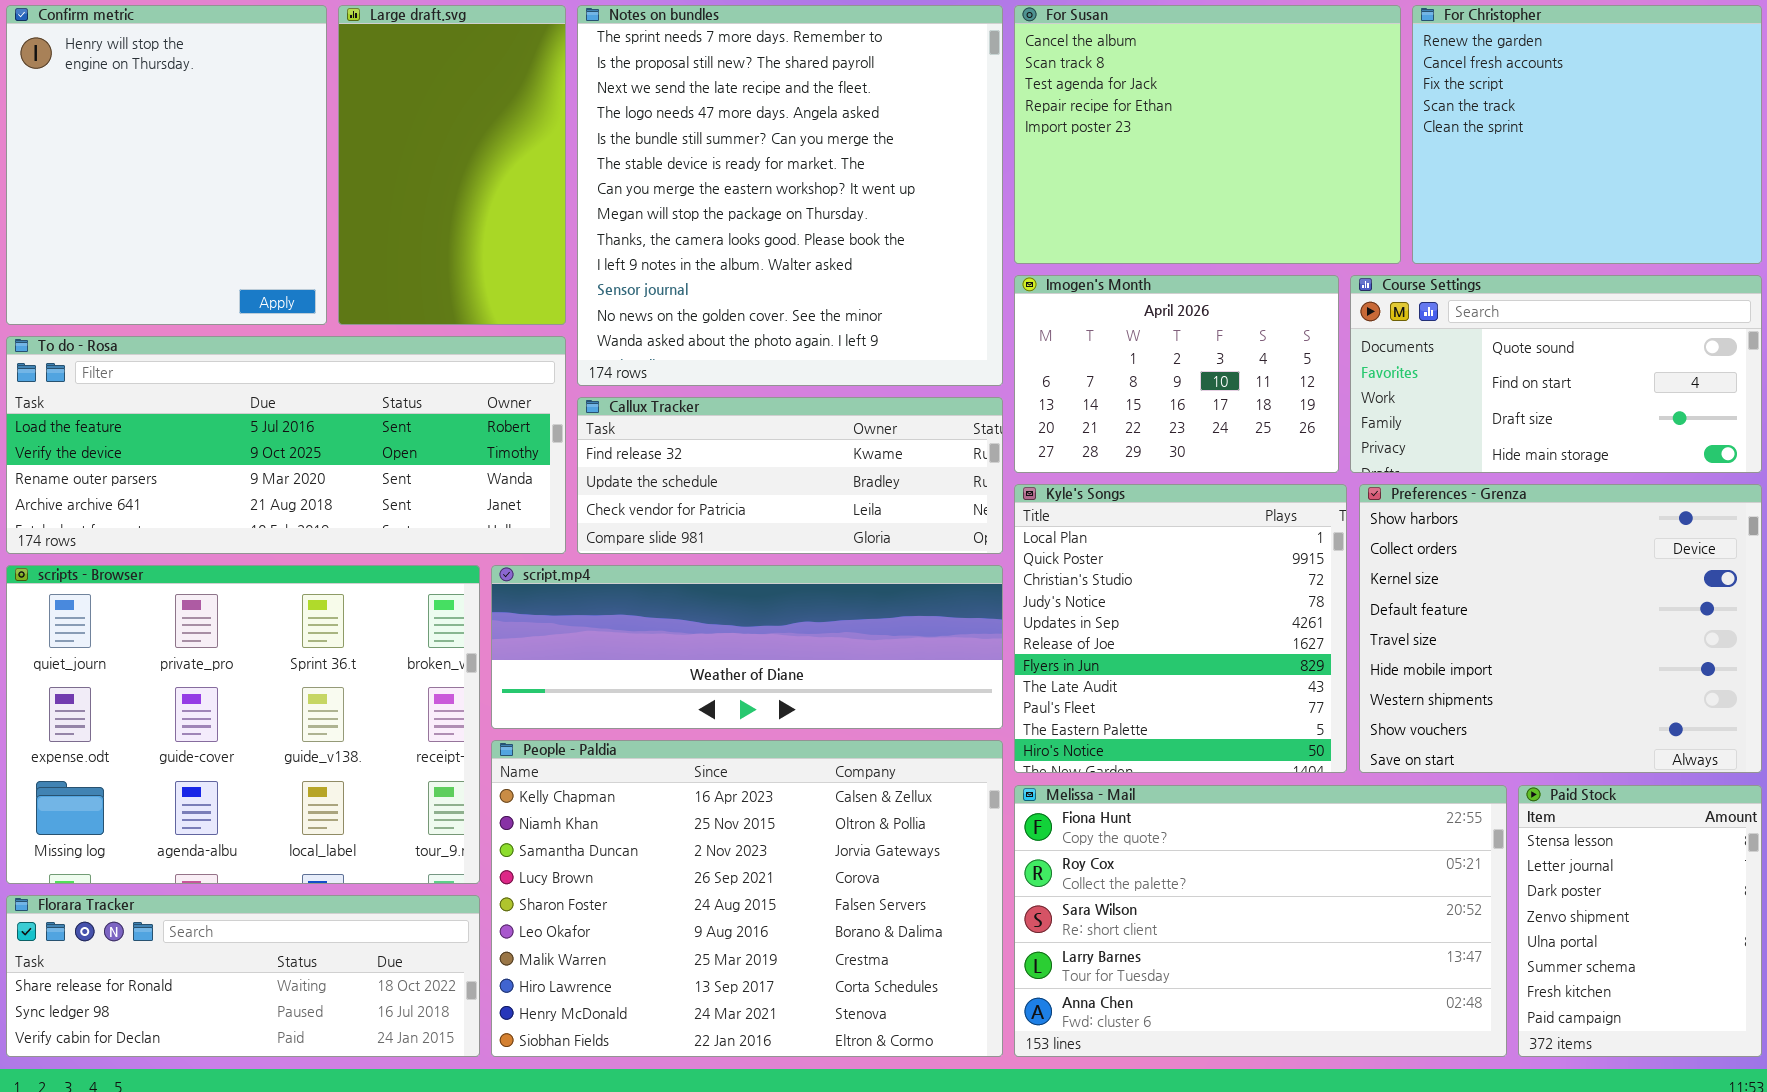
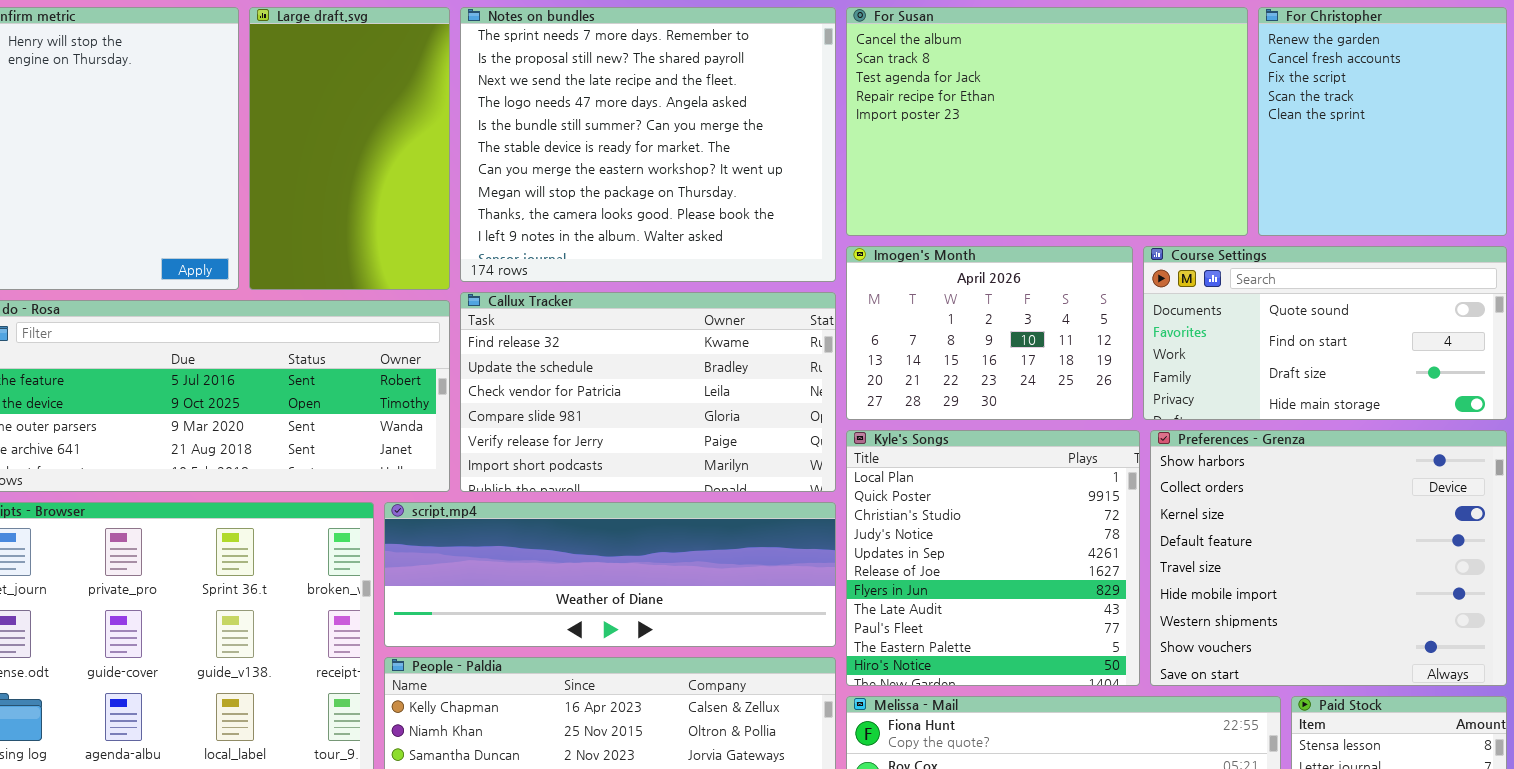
Notes on bundles: [577,5,1003,386] -> [460,7,836,282], resized
For Susan: [1014,5,1401,264] -> [846,7,1248,236], resized
For Christopher: [1412,5,1762,264] -> [1258,7,1507,236], resized
Callux Tracker: [577,397,1003,554] -> [460,292,836,492], resized

